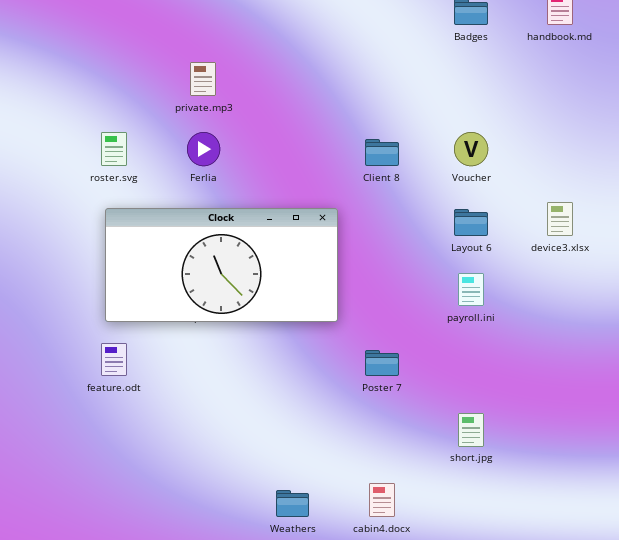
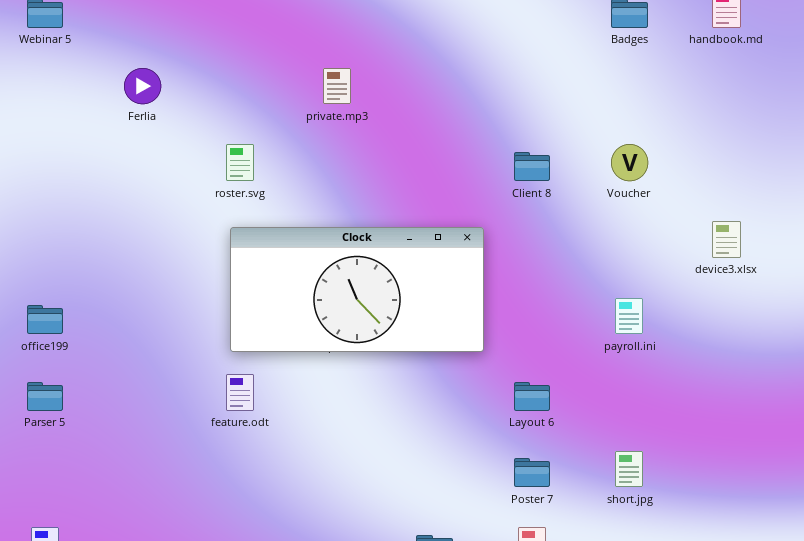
Ferlia: [187,132,220,166] -> [124,68,161,104], moved
Layout 6: [454,209,488,236] -> [514,382,550,411], moved
Poster 7: [365,350,399,376] -> [514,458,550,487], moved

